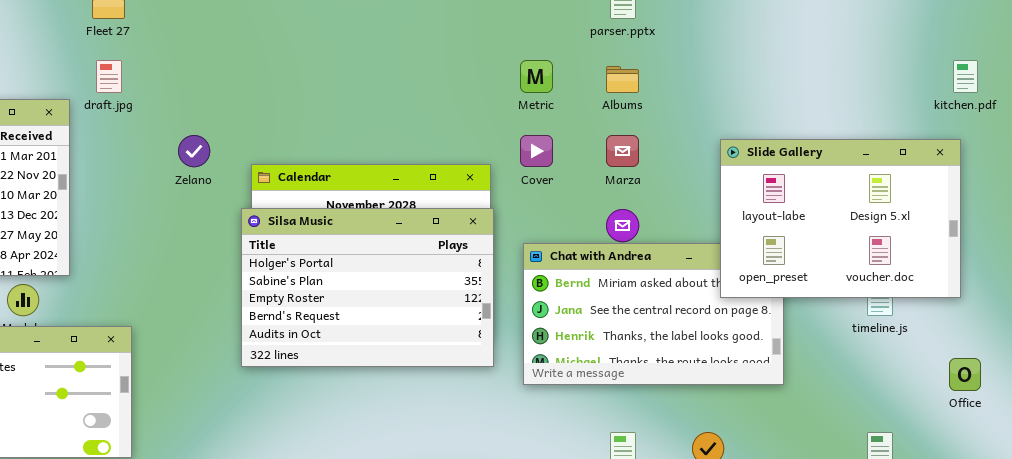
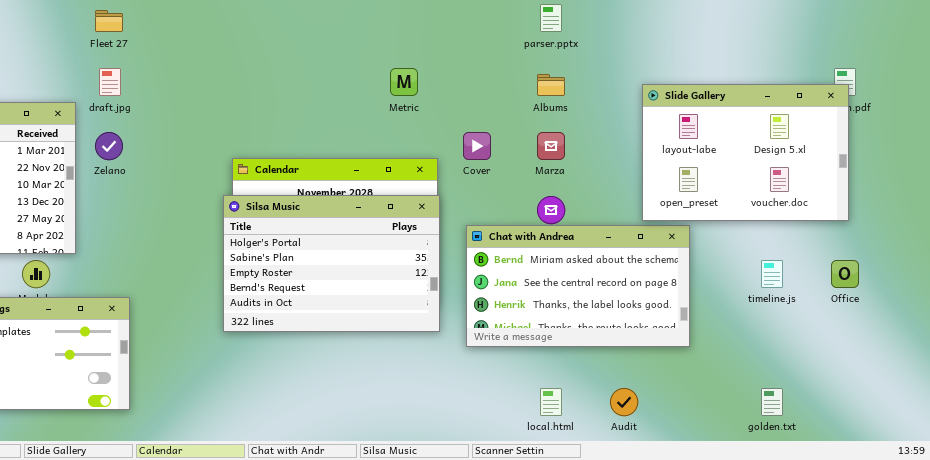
Metric: [520,60,553,93] -> [390,68,418,96], moved
Zelano: [178,135,210,167] -> [95,132,123,160], moved
Slide Gallery: [720,139,961,298] -> [642,84,849,221], moved
Office: [949,358,981,391] -> [831,260,859,288], moved

